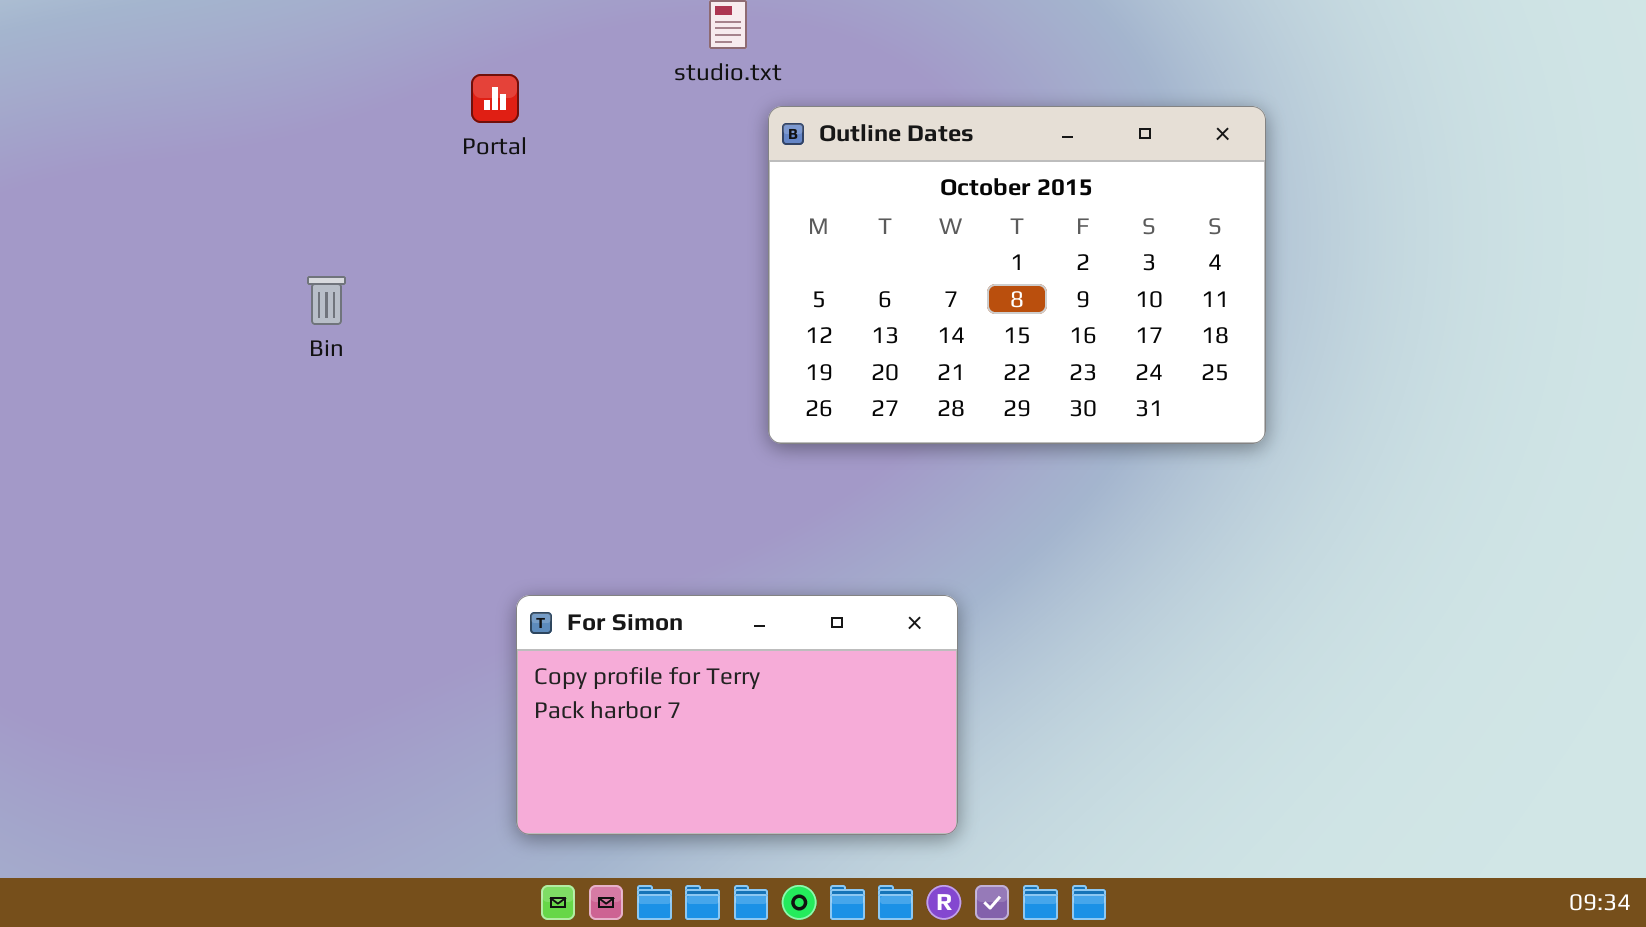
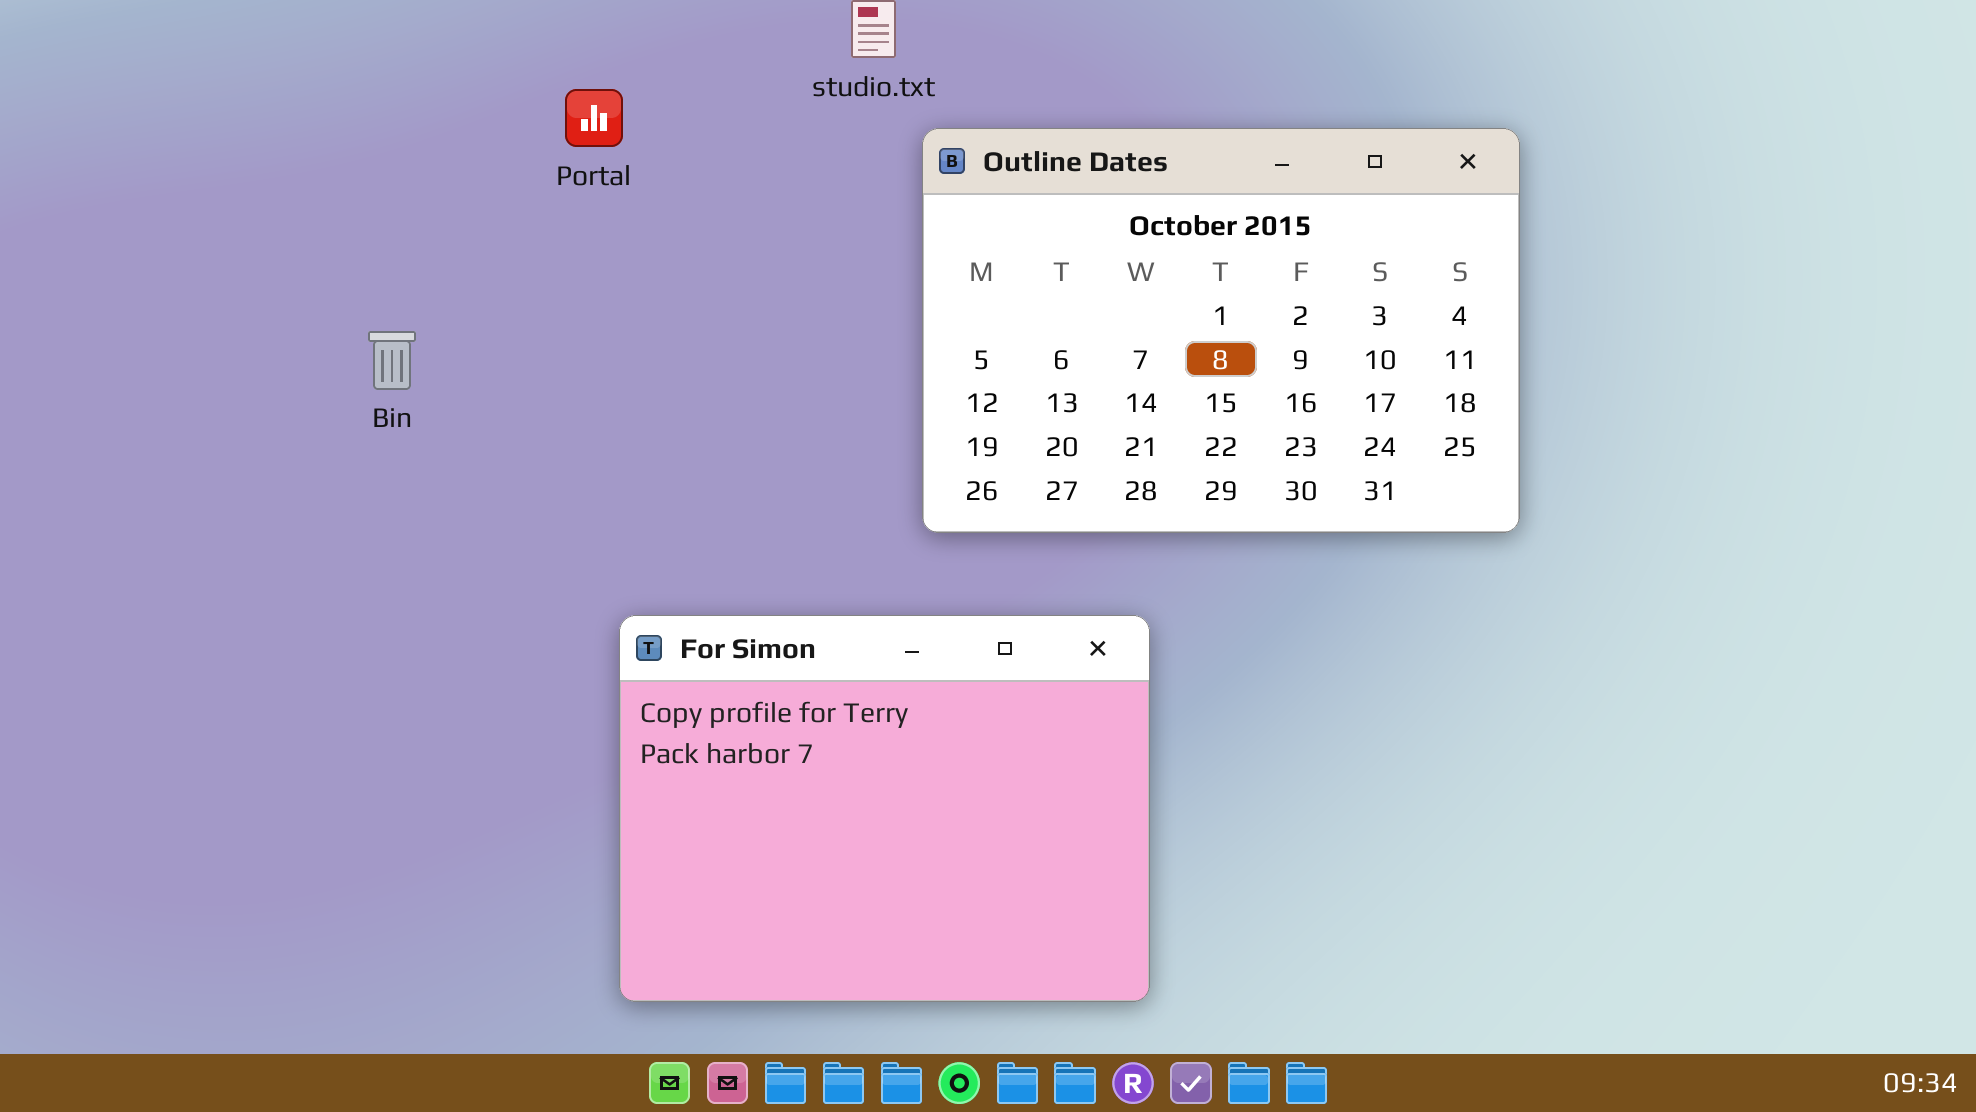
For Simon: [516,595,958,835] -> [619,615,1150,1002], resized

